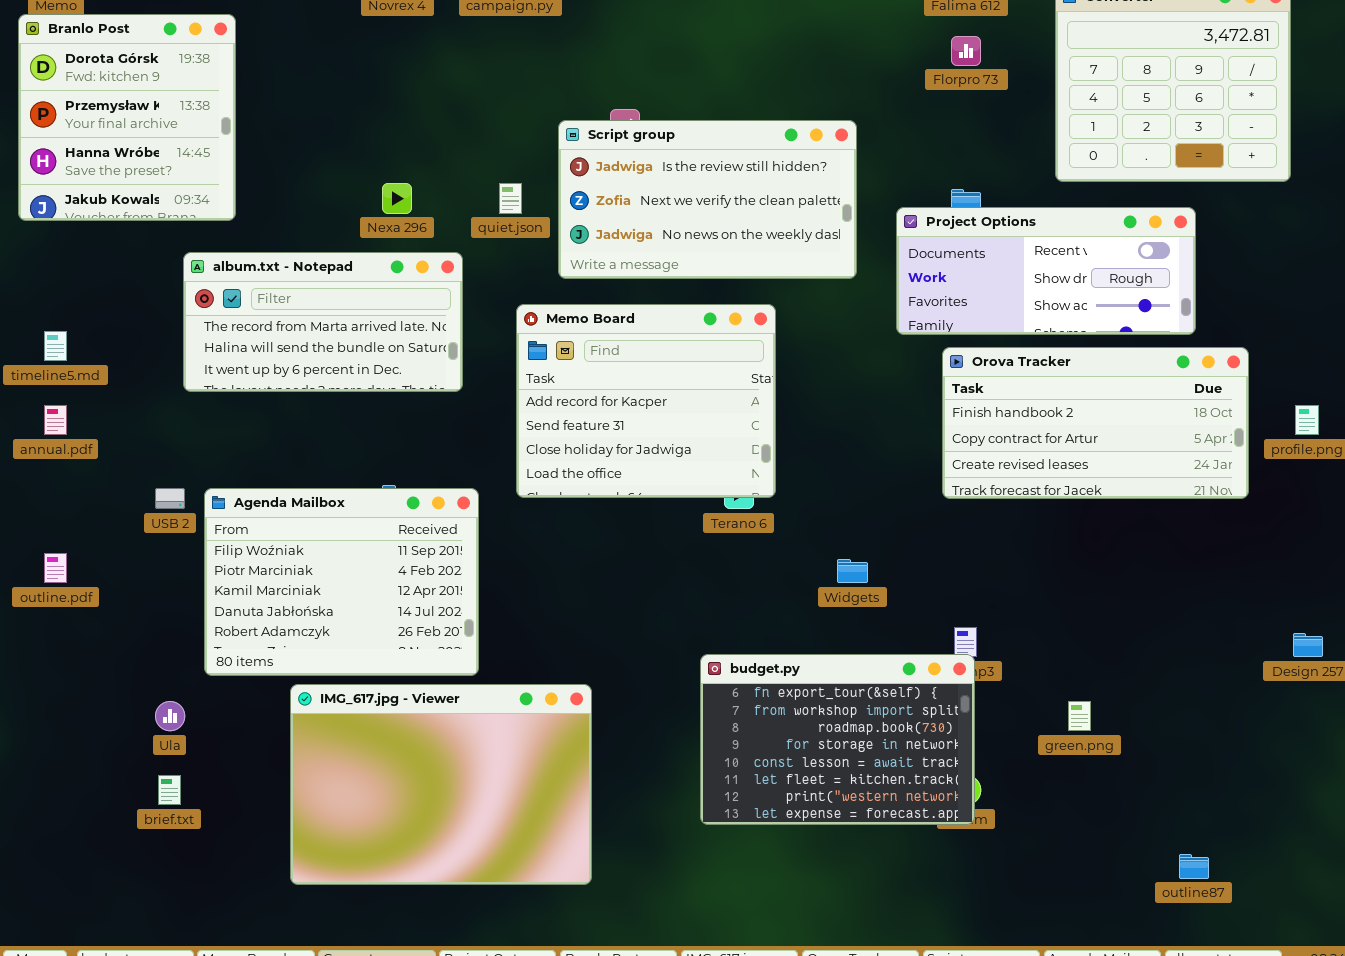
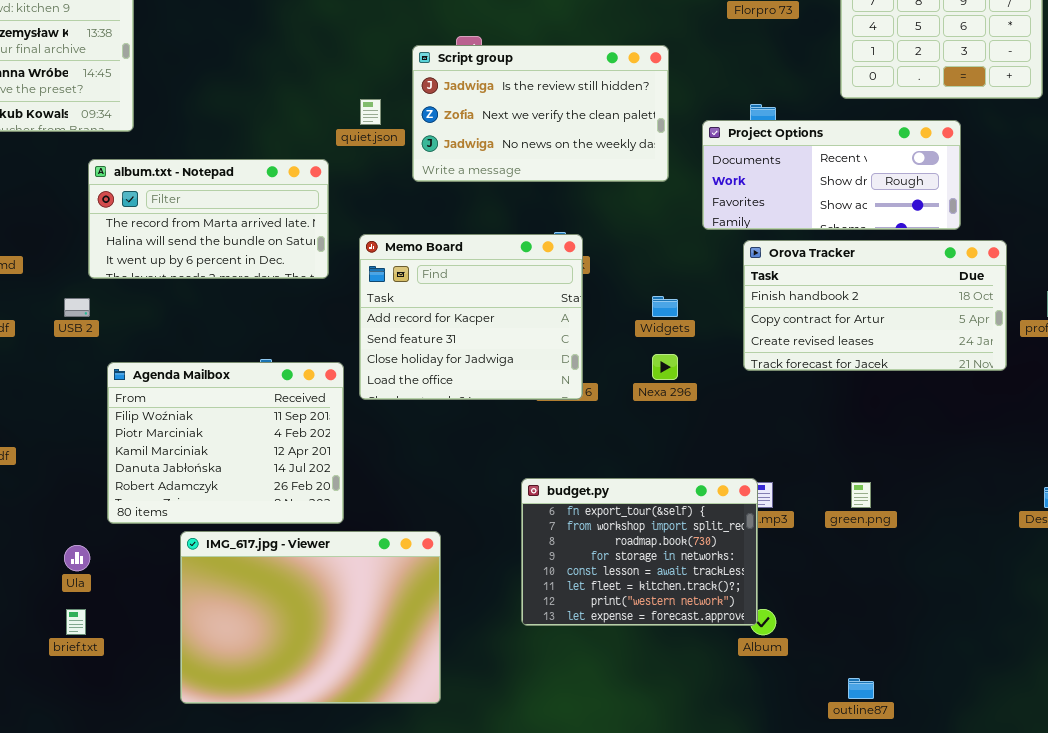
Nexa 296: [382,183,412,214] -> [652,354,678,380], moved
Memo Board: [516,304,776,498] -> [359,234,583,400], moved
USB 2: [155,488,185,509] -> [64,298,90,317], moved
Widgets: [837,559,868,583] -> [652,296,678,317], moved
budget.py: [700,654,975,825] -> [521,478,758,626], moved
green.png: [1068,701,1091,731] -> [851,482,871,508], moved
outline87: [1179,854,1209,879] -> [848,678,874,699], moved

